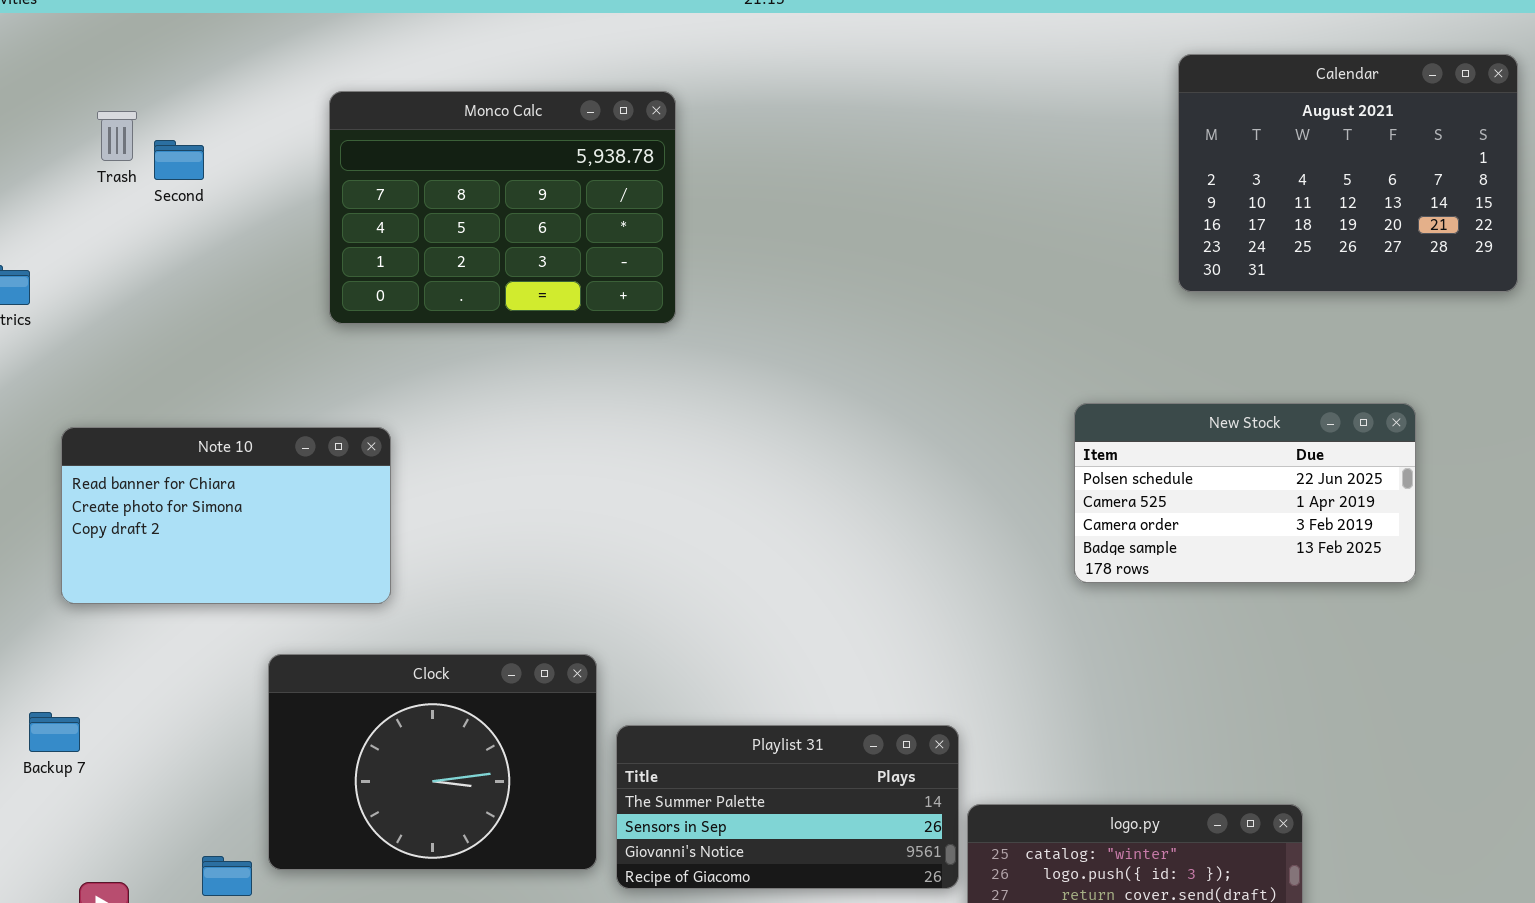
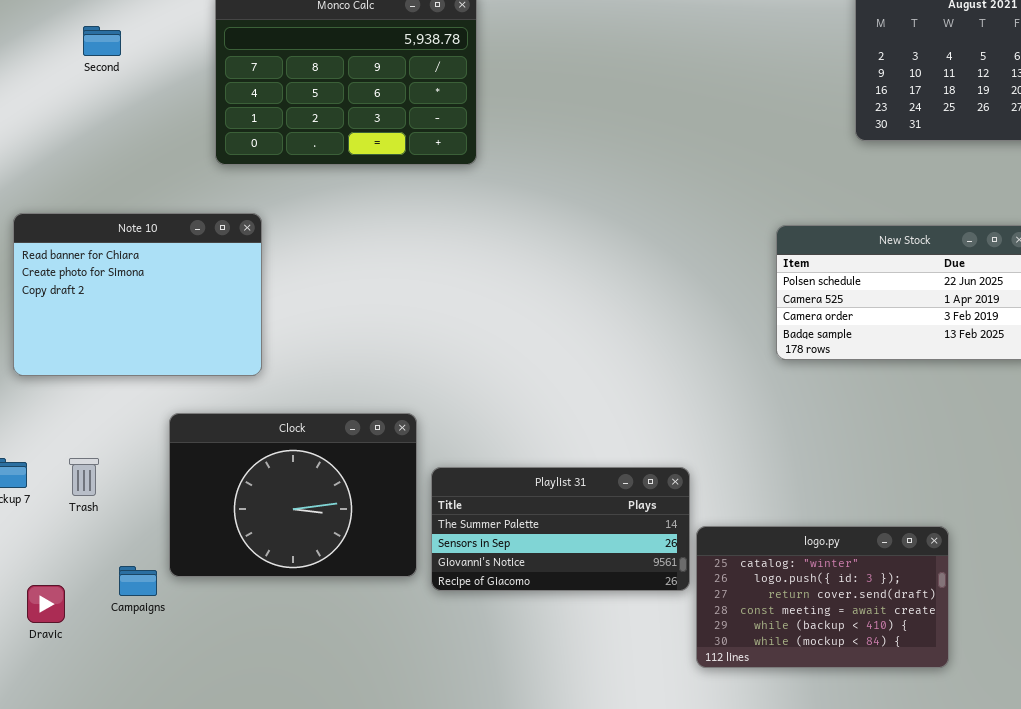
Trash: [97,111,137,161] -> [69,458,99,496], moved
Note 10: [61,427,391,604] -> [13,213,262,376], resized

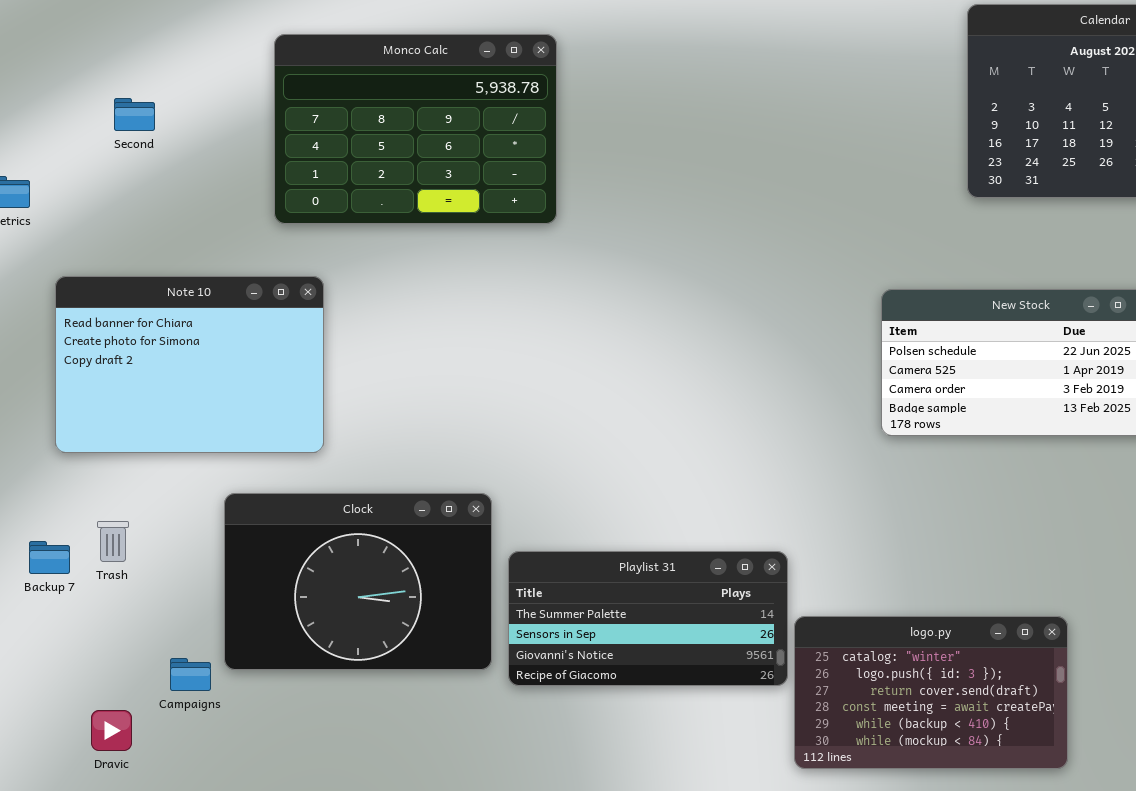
Second: [83,26,121,56] -> [114,98,155,131], moved
Trash: [69,458,99,496] -> [97,521,129,562], moved
Dravic: [27,585,65,623] -> [91,710,132,751], moved

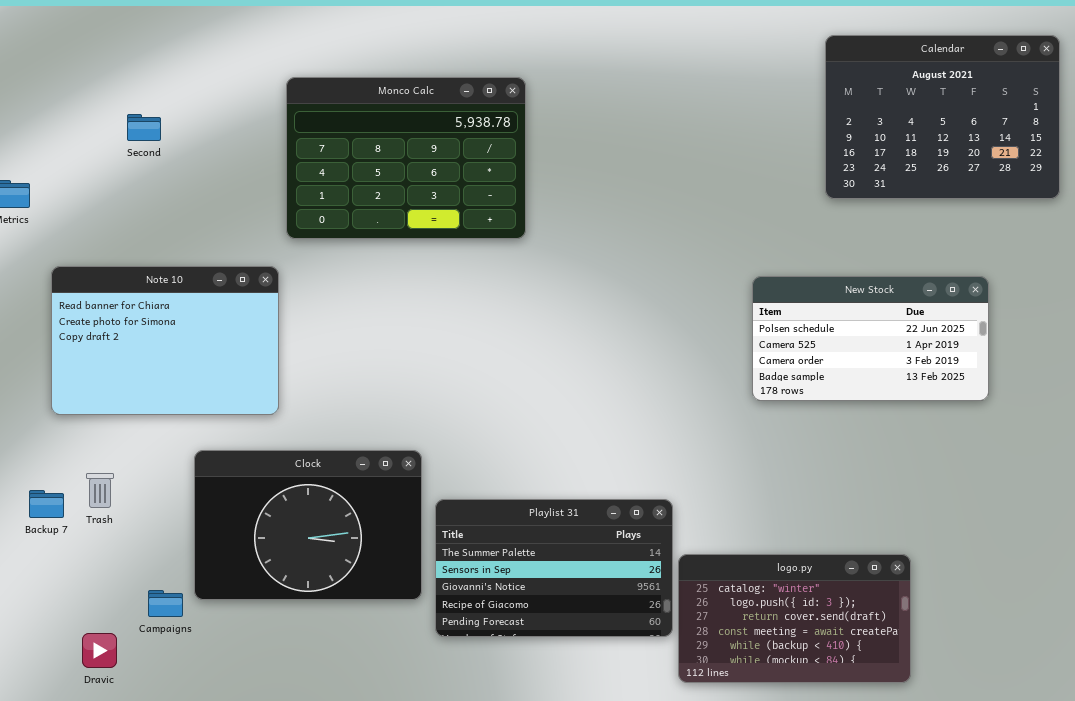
Monco Calc: [274,34,557,224] -> [286,77,526,239], moved
Second: [114,98,155,131] -> [127,114,161,141], moved
Playlist 31: [508,551,788,686] -> [435,499,673,637], resized

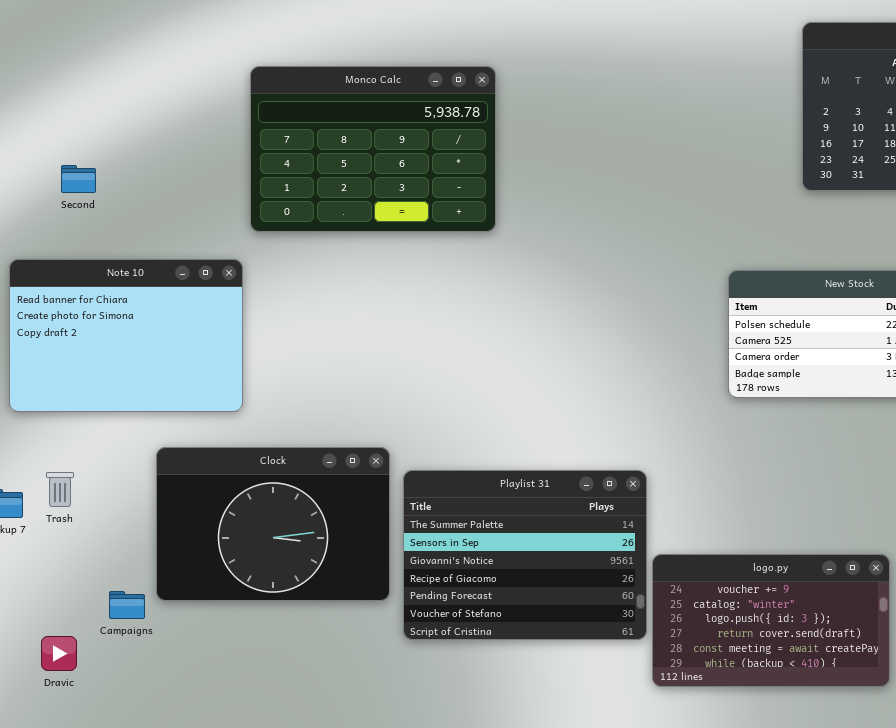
Second: [127,114,161,141] -> [61,165,96,193], moved
Playlist 31: [435,499,673,637] -> [403,470,647,640], resized
logo.py: [678,554,911,683] -> [652,554,890,687], scrolled up 1 row

